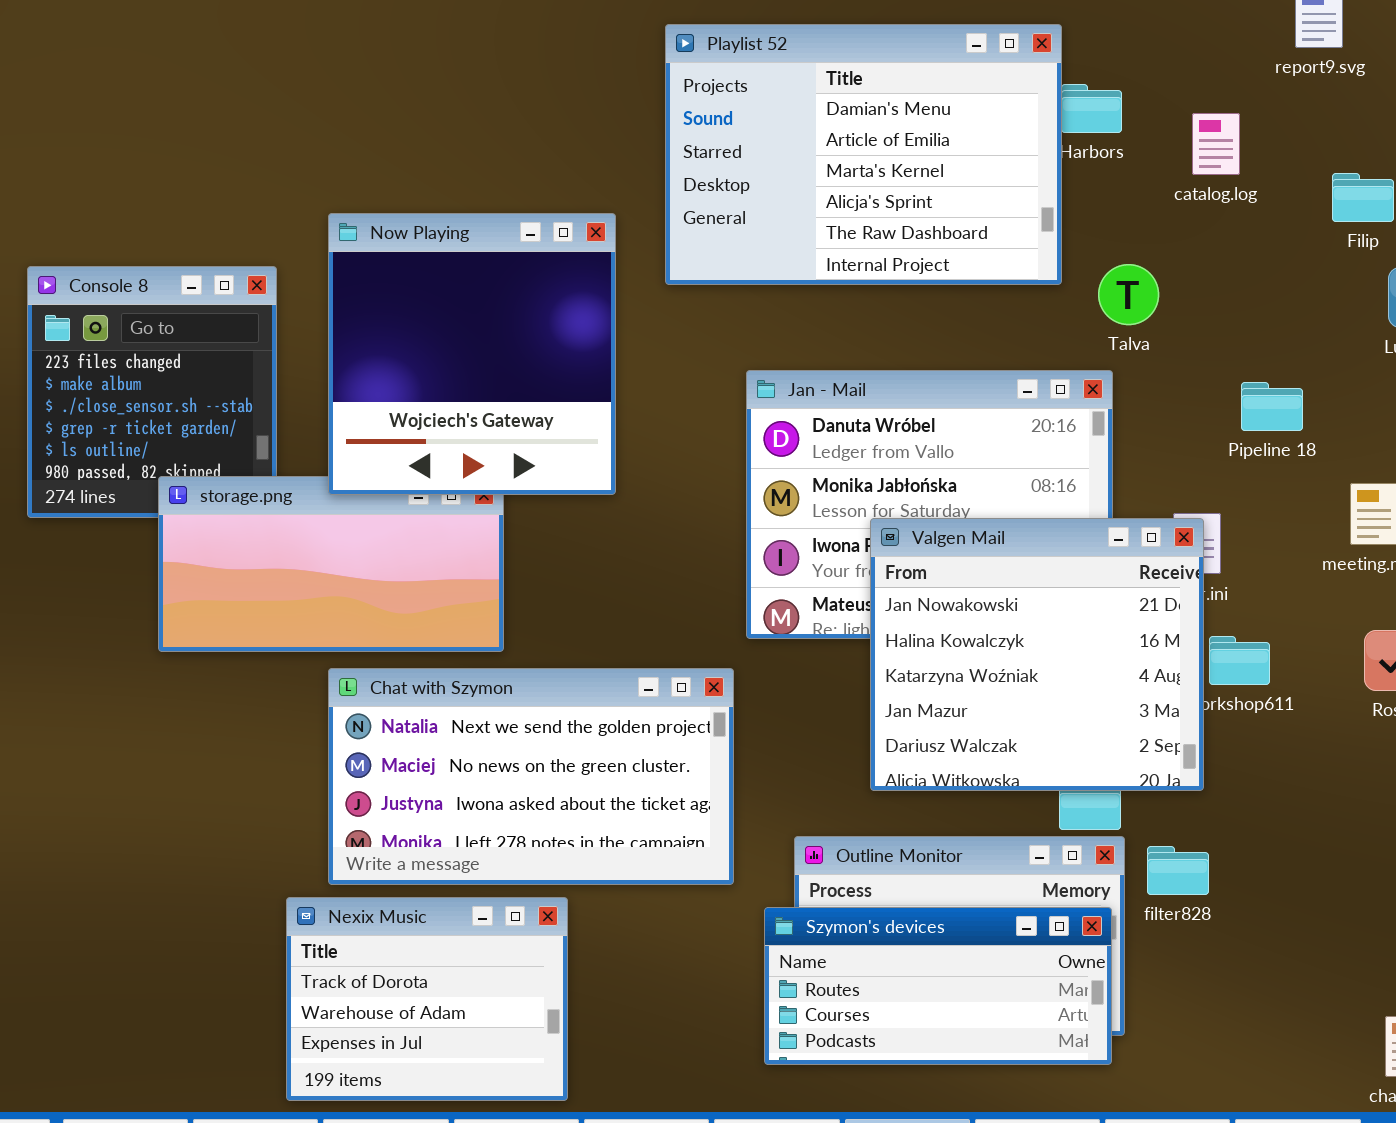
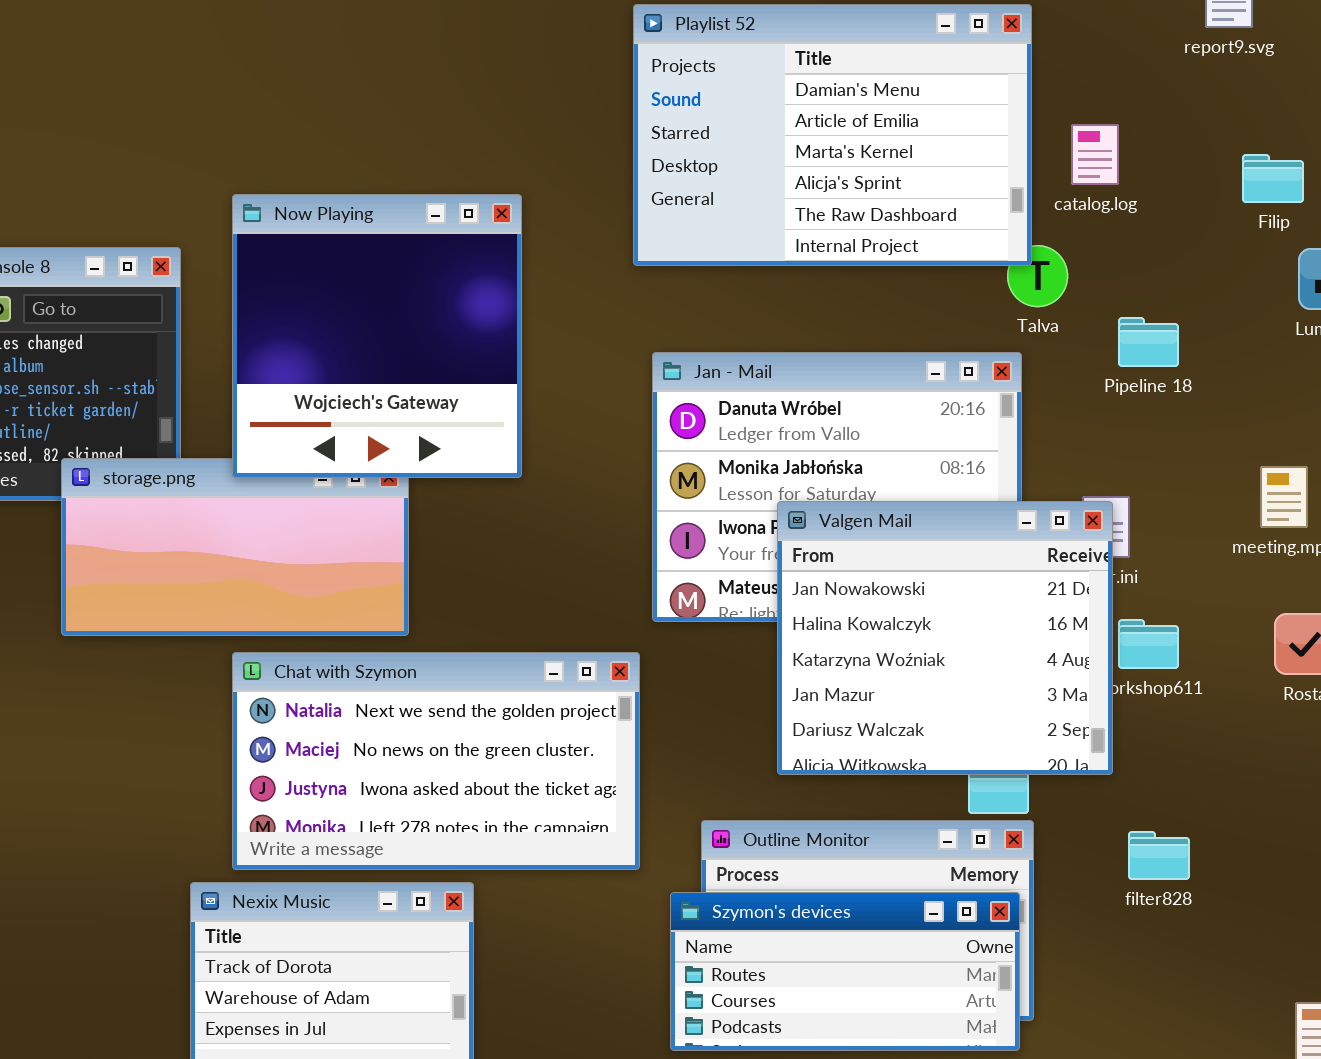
Playlist 52: [665,24,1062,285] -> [633,4,1032,266], moved
catalog.log: [1192,113,1240,175] -> [1071,124,1119,185], moved
Pipeline 18: [1241,382,1303,431] -> [1118,317,1179,367], moved
filter828: [1147,846,1209,895] -> [1128,831,1190,880], moved

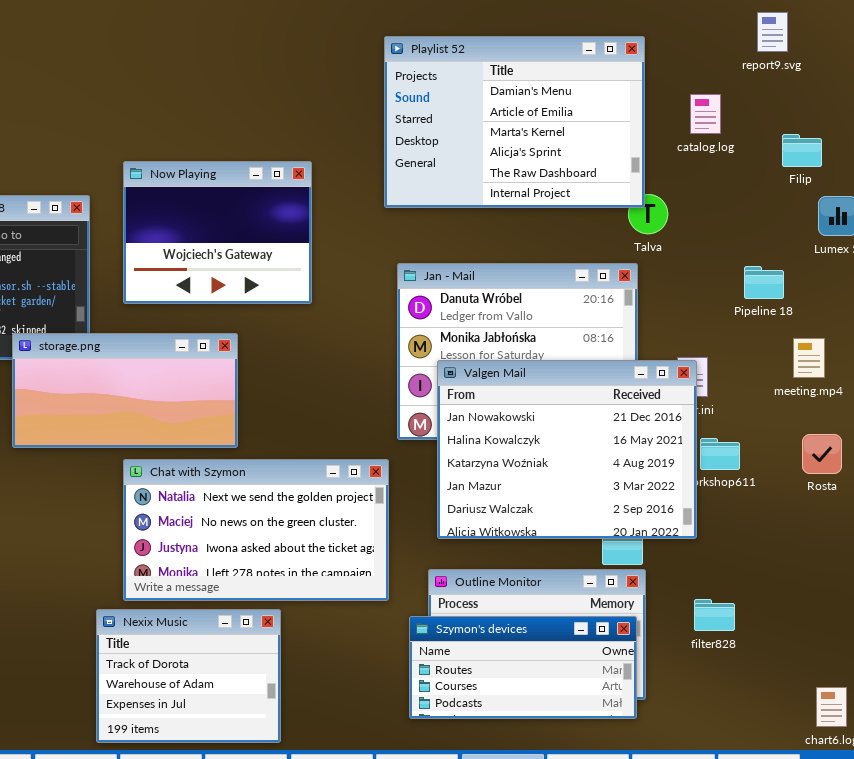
catalog.log: [1071,124,1119,185] -> [690,94,721,134], moved
Now Playing: [232,194,522,478] -> [123,161,312,304], resized
Pipeline 18: [1118,317,1179,367] -> [744,266,784,299], moved
Valgen Mail: [777,501,1113,775] -> [437,360,697,539], resized
filter828: [1128,831,1190,880] -> [694,599,735,631], moved

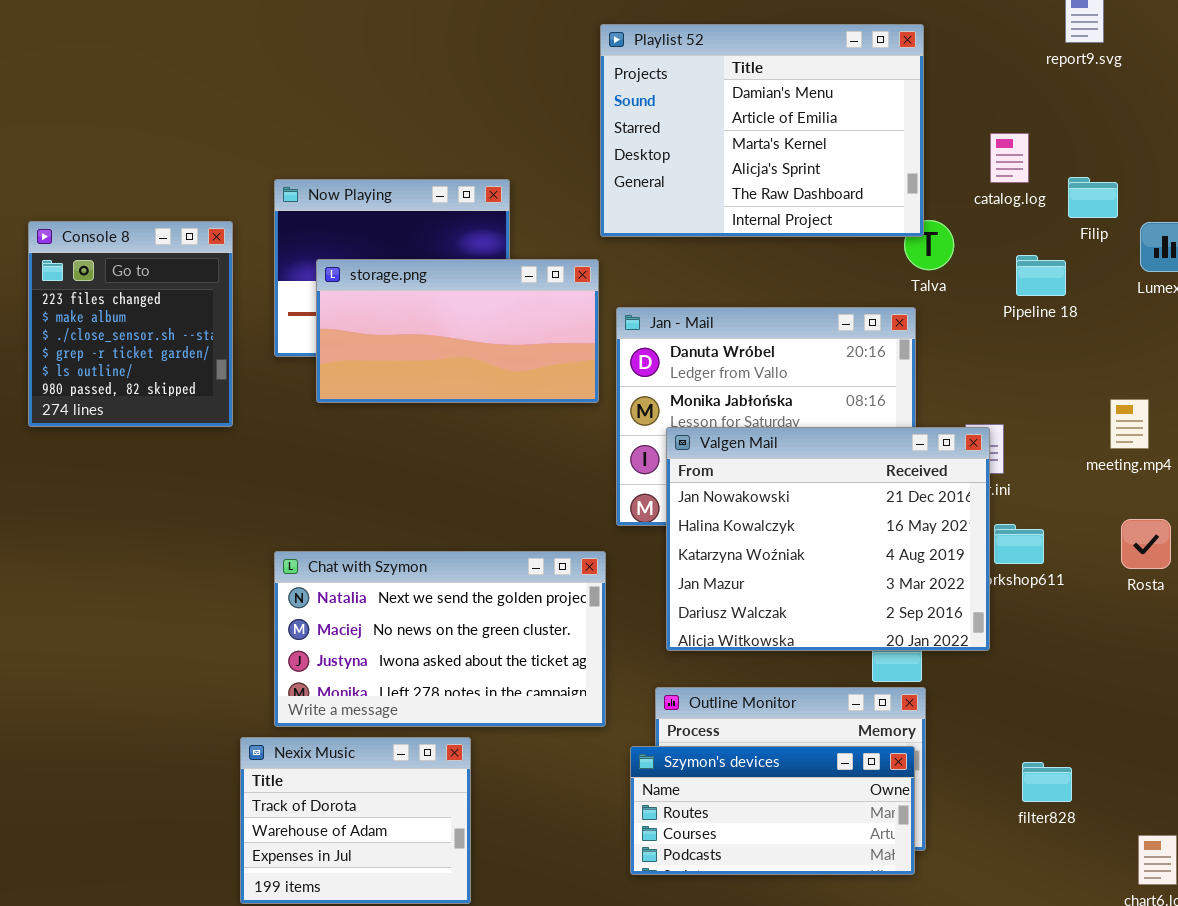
catalog.log: [690,94,721,134] -> [990,133,1029,183], moved
Filip: [782,134,822,167] -> [1068,177,1118,218], moved
Pipeline 18: [744,266,784,299] -> [1016,255,1066,296], moved
storage.png: [12,333,238,448] -> [316,259,599,403], moved
filter828: [694,599,735,631] -> [1022,762,1072,802], moved

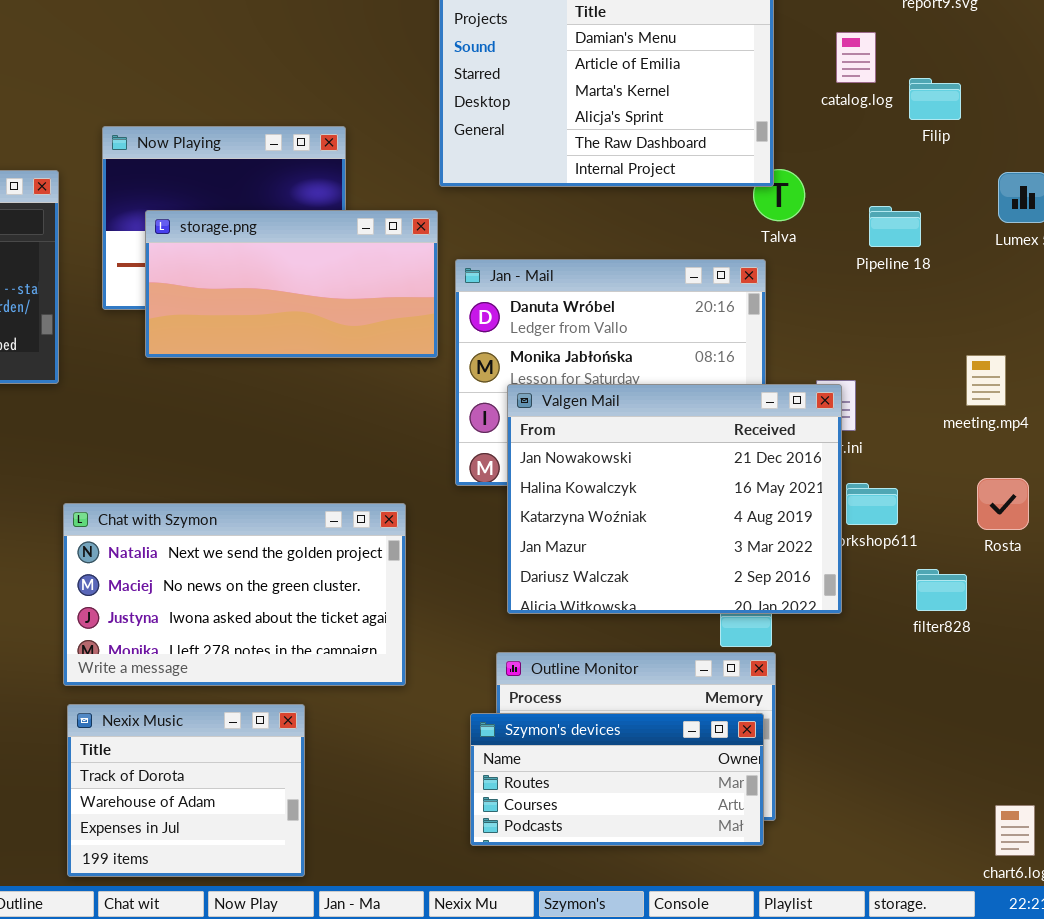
catalog.log: [990,133,1029,183] -> [836,32,876,83], moved
Filip: [1068,177,1118,218] -> [909,78,961,120], moved
Chat with Szymon: [274,551,606,727] -> [63,503,406,686], moved
filter828: [1022,762,1072,802] -> [916,569,967,611], moved

